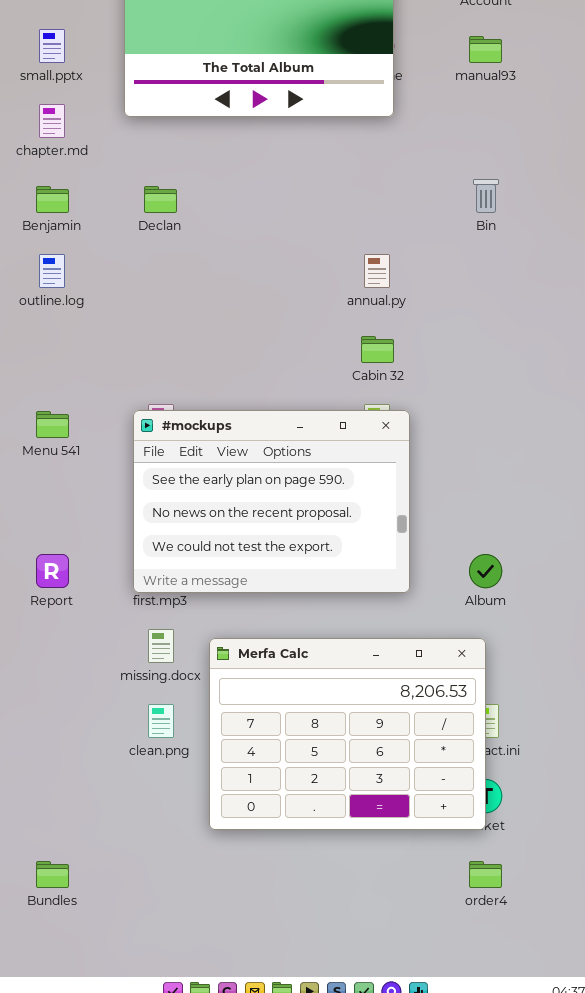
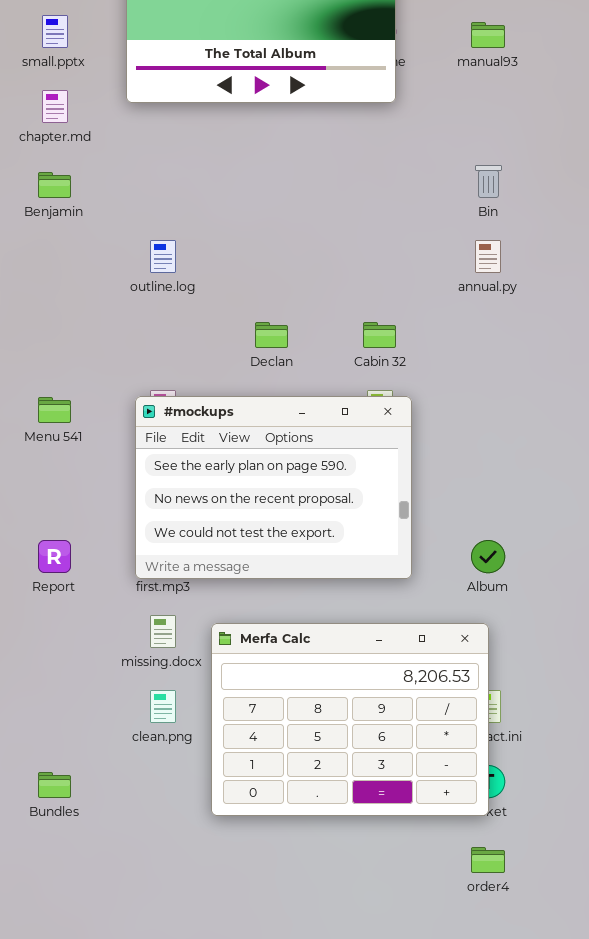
Declan: [144,186,177,213] -> [255,322,288,348], moved
outline.log: [39,254,65,288] -> [150,240,176,273], moved
annual.py: [364,254,390,288] -> [475,240,501,273], moved
Bundles: [36,861,69,888] -> [38,772,71,798], moved

